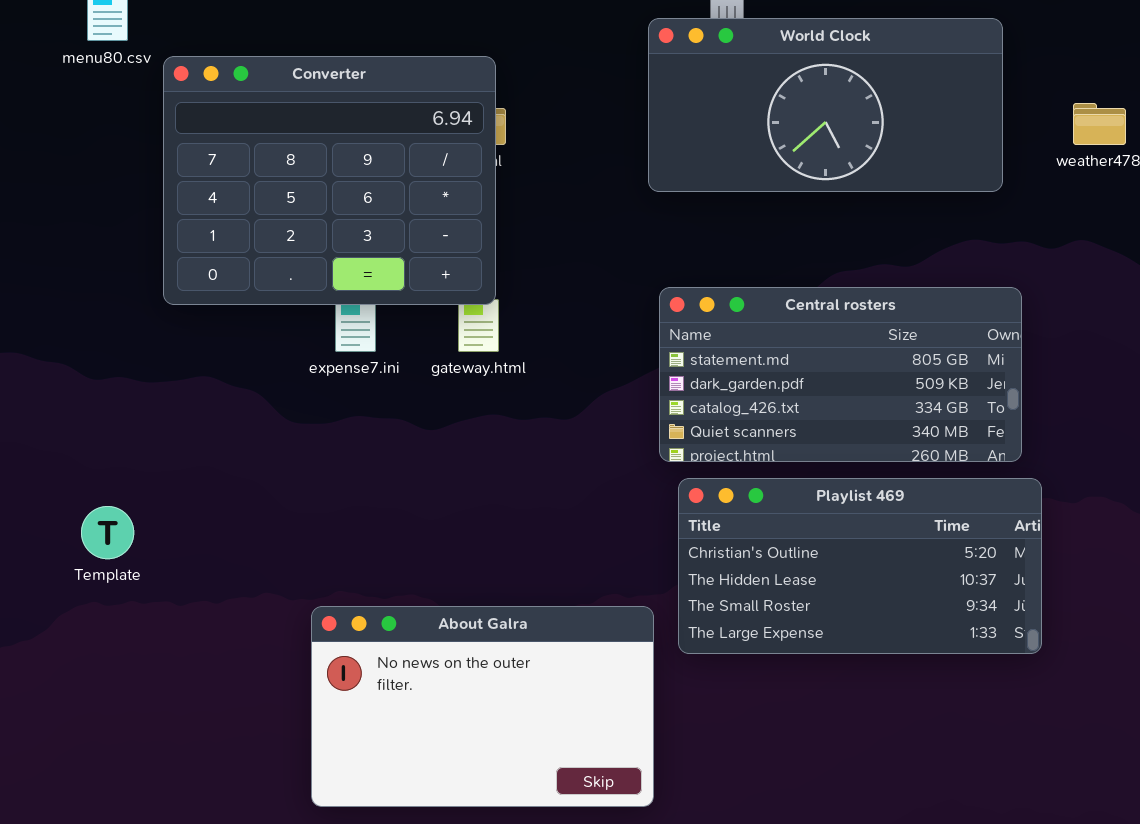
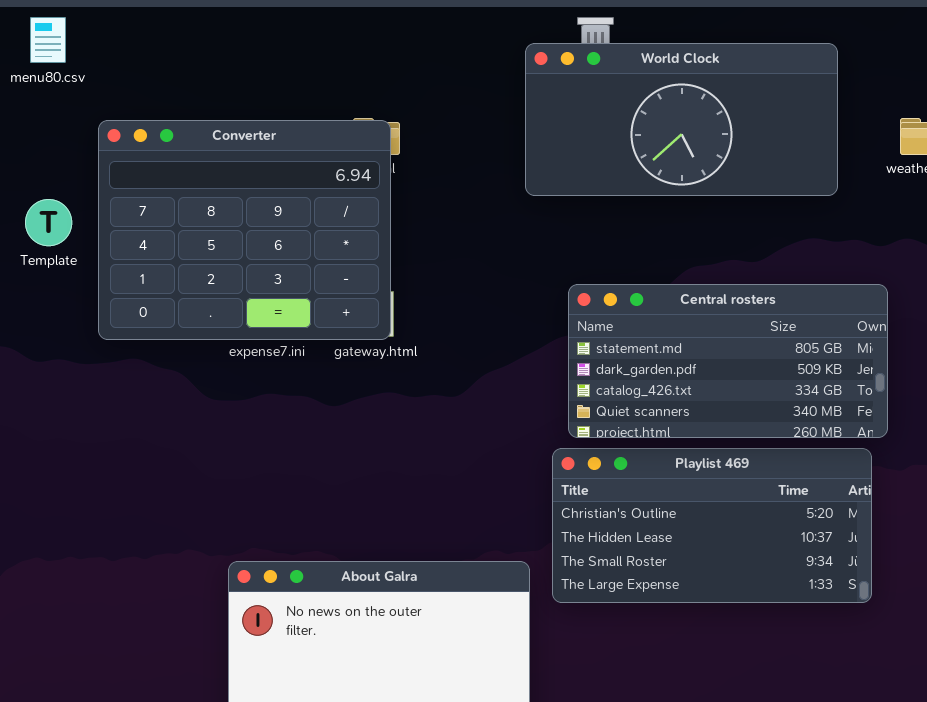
Converter: [163,56,496,305] -> [98,120,391,340], moved
Central rosters: [659,287,1022,462] -> [568,284,888,438], moved
Template: [81,506,134,559] -> [25,199,72,246], moved

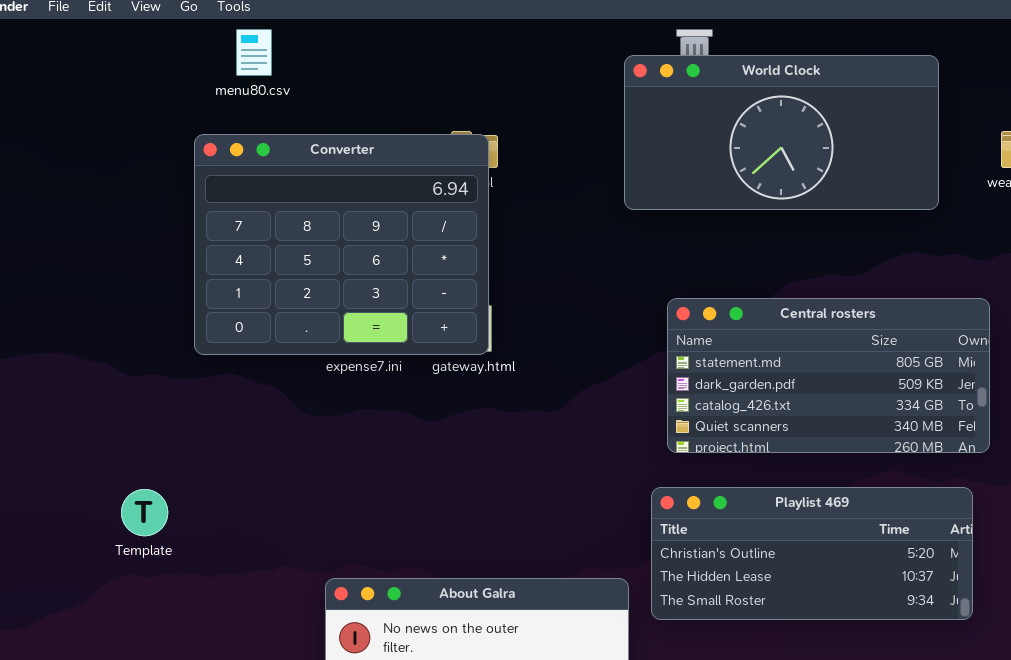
menu80.csv: [30,17,66,63] -> [236,29,272,76], moved
Template: [25,199,72,246] -> [121,489,168,536], moved
Playlist 469: [552,448,872,603] -> [651,487,973,620], resized

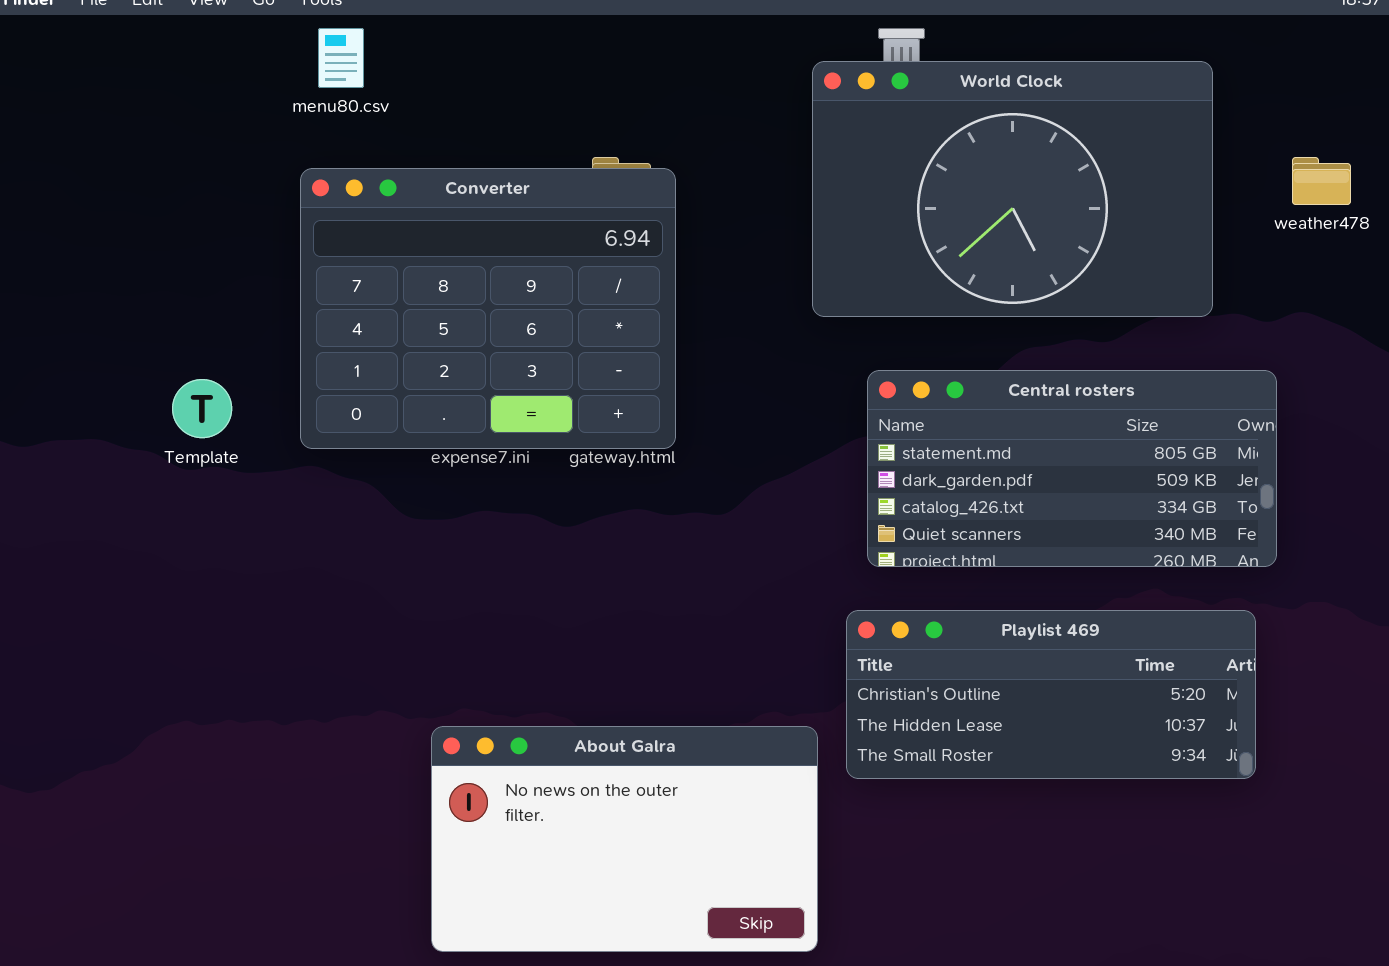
World Clock: [624,55,939,210] -> [812,61,1213,317], resized
Converter: [194,134,489,355] -> [300,168,676,449], moved
Template: [121,489,168,536] -> [172,379,232,438], moved

